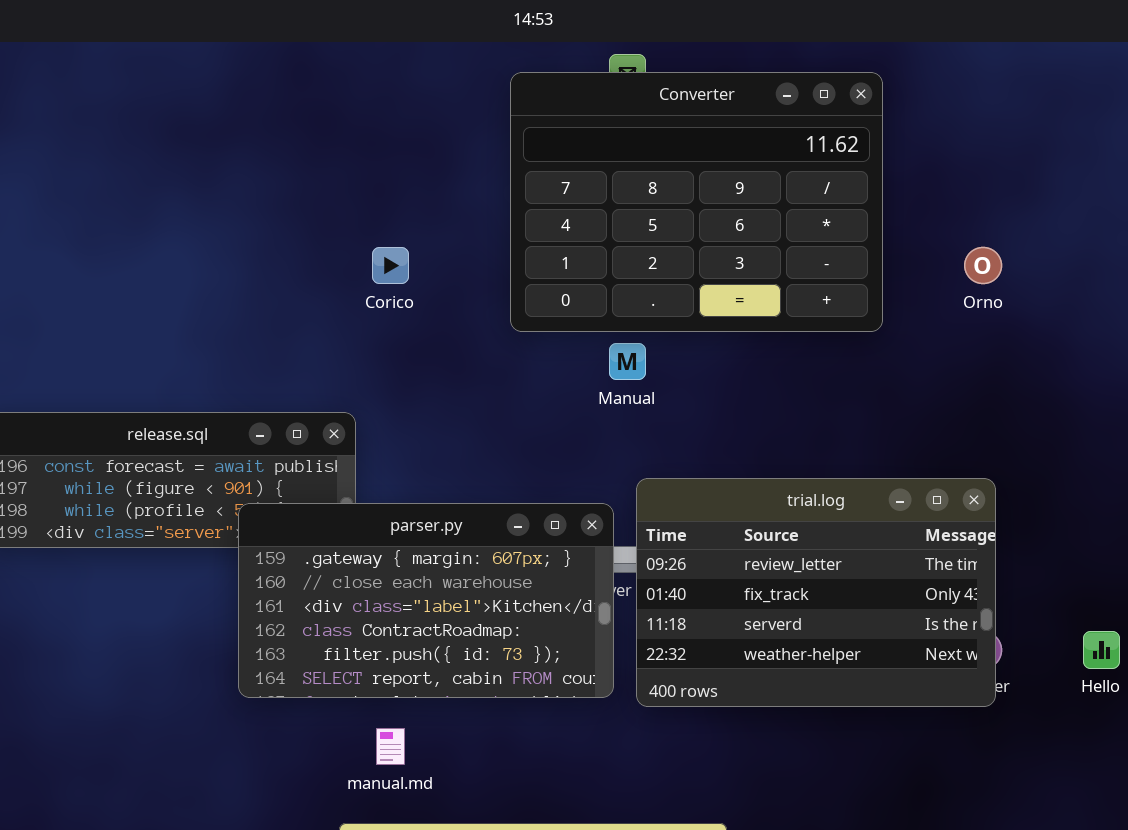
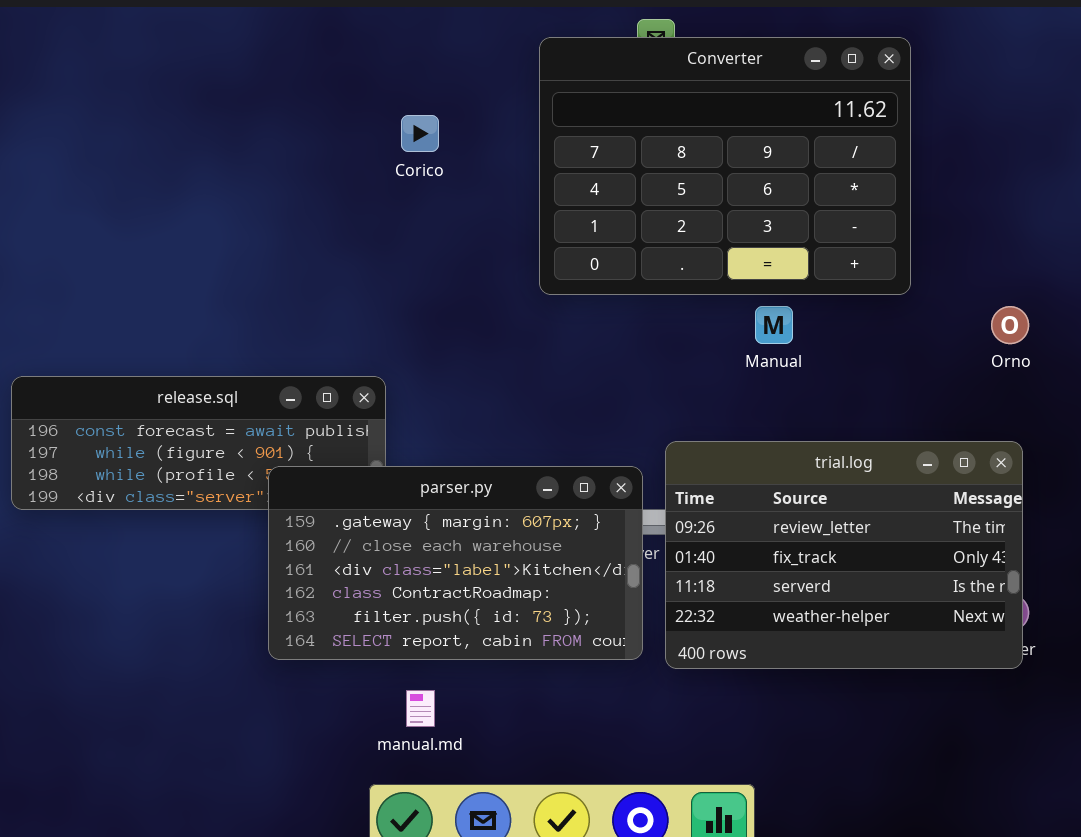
Corico: [372,247,409,284] -> [401,115,439,152], moved
Orno: [964,247,1002,284] -> [991,306,1029,344], moved
Manual: [609,343,646,380] -> [755,306,793,344], moved

